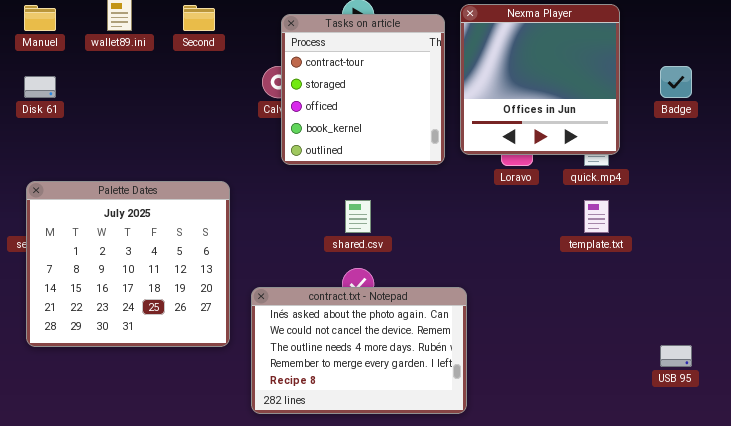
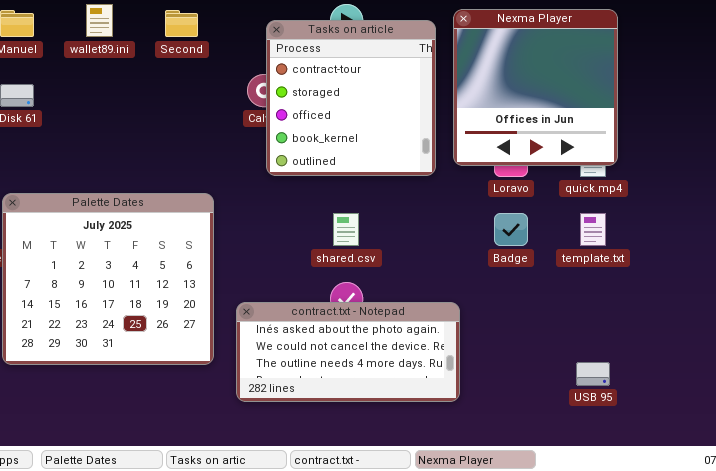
Badge: [660,66,692,98] -> [494,213,528,246], moved
contract.txt - Notepad: [251,287,467,414] -> [236,302,460,402], resized
USB 95: [660,345,692,367] -> [576,362,610,386], moved

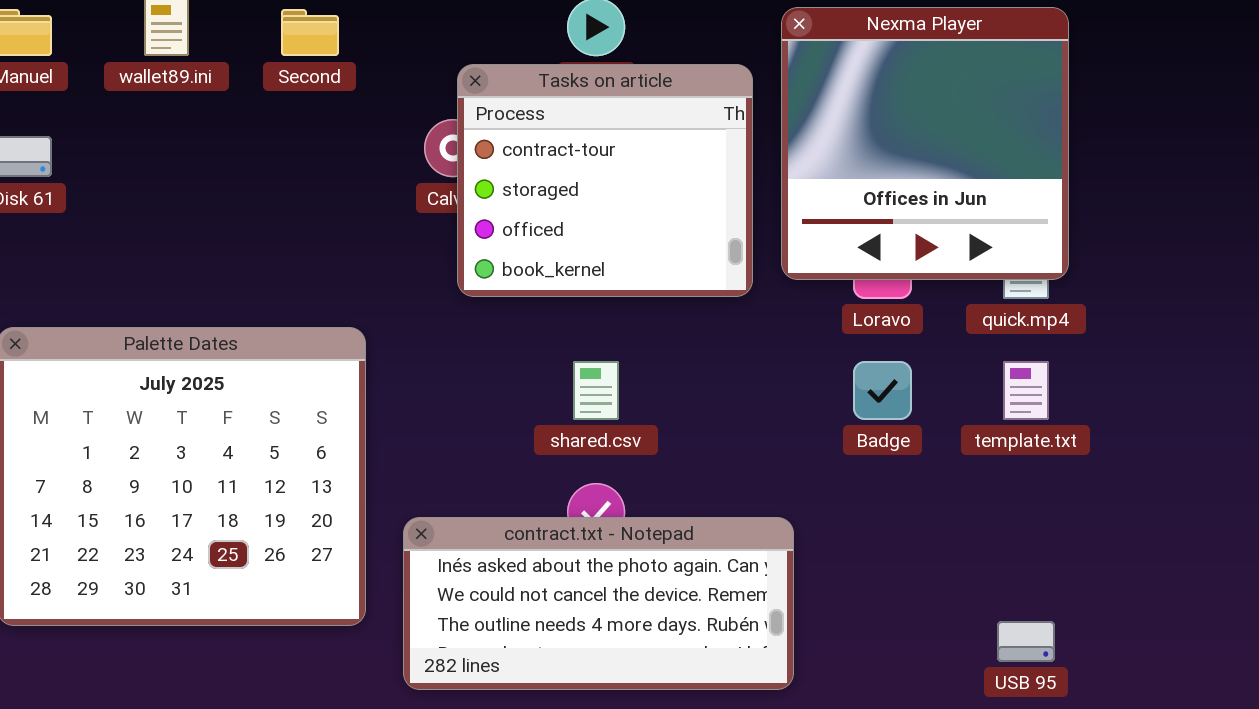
Tasks on article: [266,20,436,176] -> [457,64,753,297], resized

